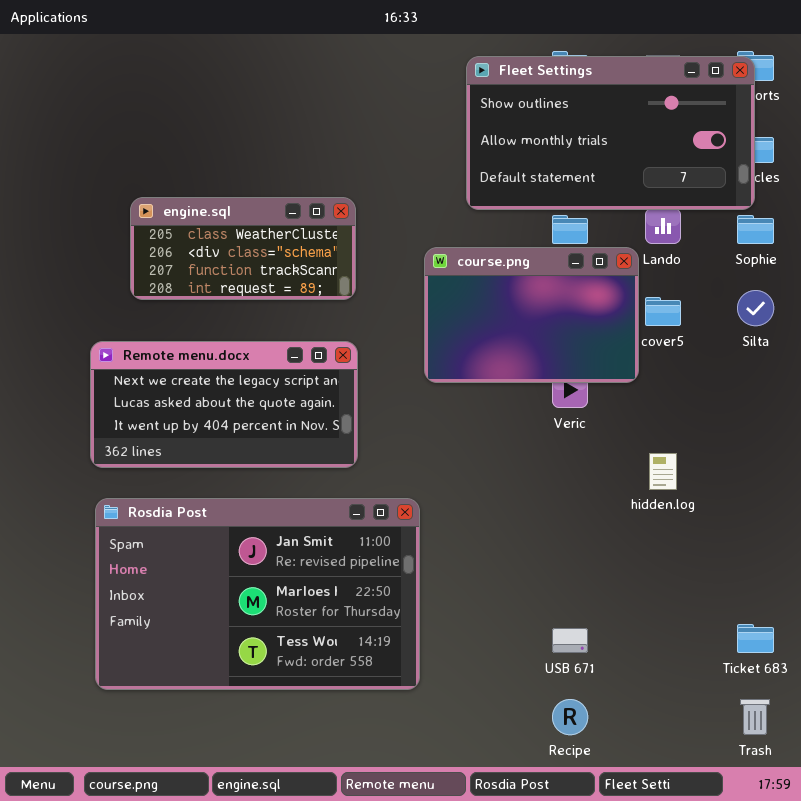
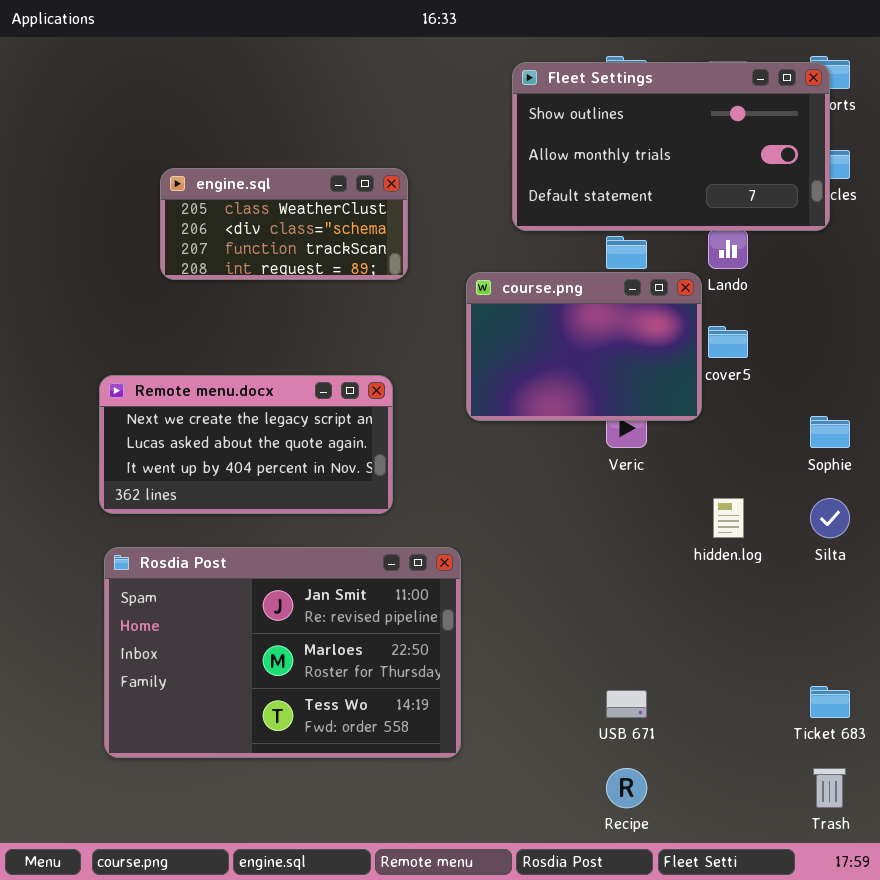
engine.sql: [130,197,356,300] -> [160,168,408,280], moved
Sophie: [737,215,774,244] -> [810,416,850,448], moved
Silta: [737,290,774,326] -> [810,498,850,538], moved

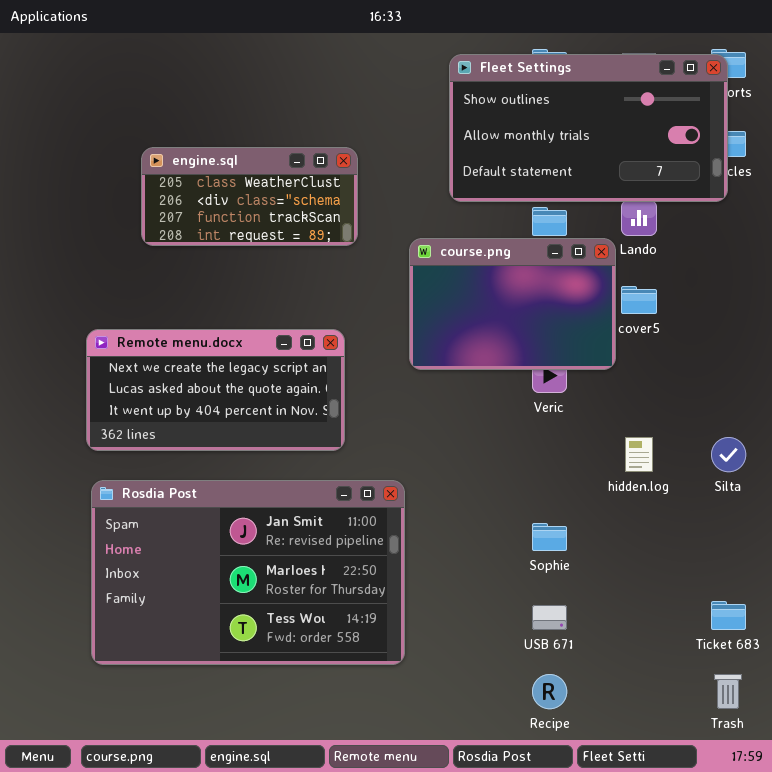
Sophie: [810,416,850,448] -> [532,523,567,551], moved

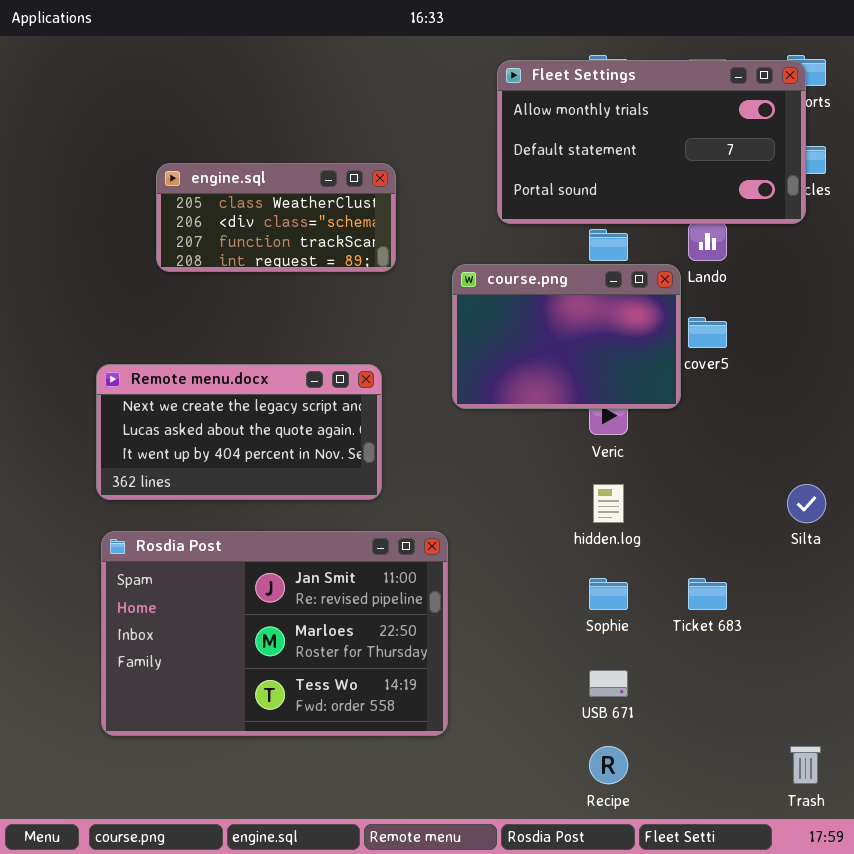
Fleet Settings: [449,54,728,202] -> [497,60,806,224], scrolled down 1 row
hidden.log: [625,437,653,472] -> [593,484,624,523], moved
Ticket 683: [711,601,746,630] -> [688,578,727,610], moved

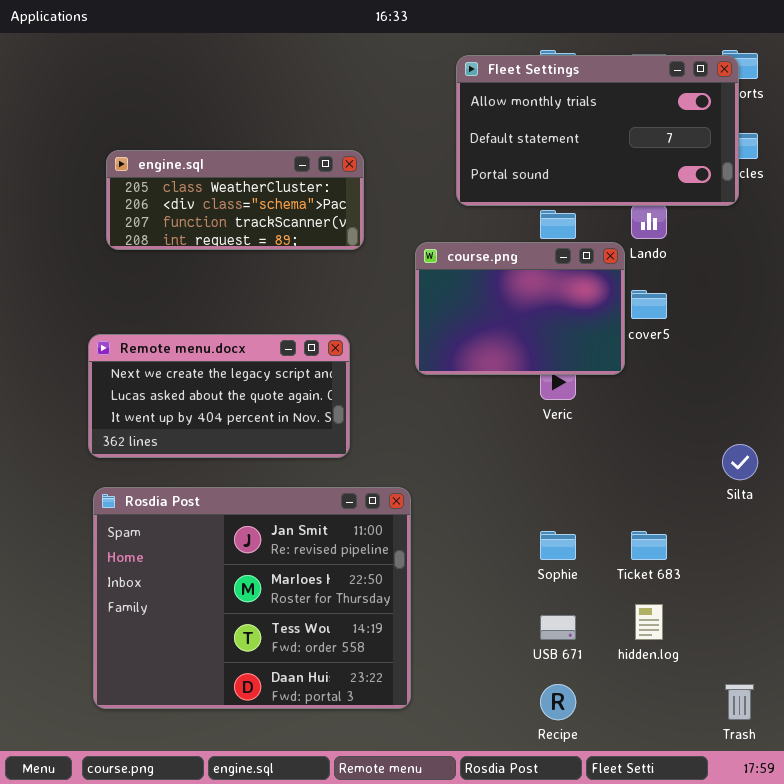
engine.sql: [156,163,396,272] -> [106,150,364,250], resized
hidden.log: [593,484,624,523] -> [635,604,663,640], moved
Rosdia Post: [101,531,448,736] -> [93,487,411,709], resized

